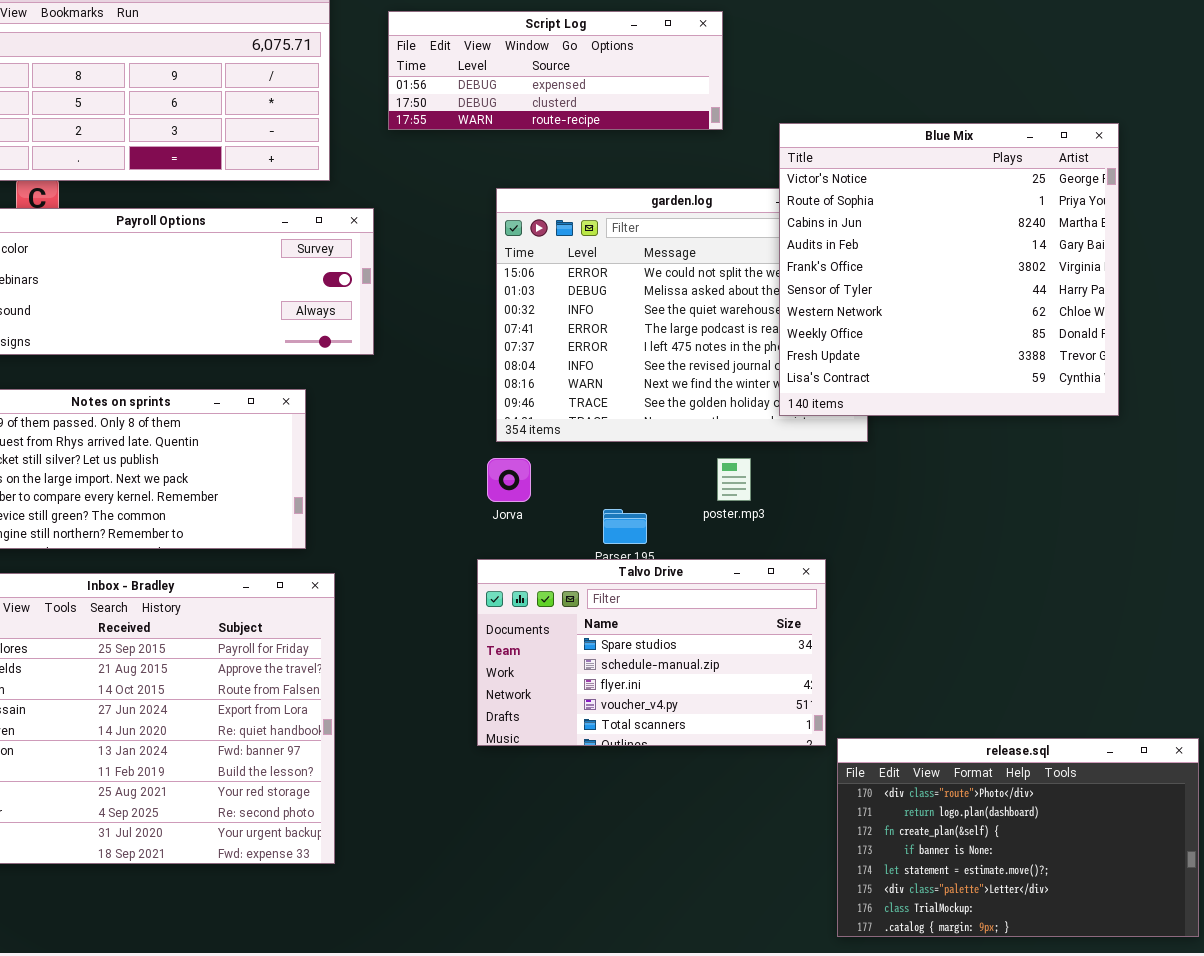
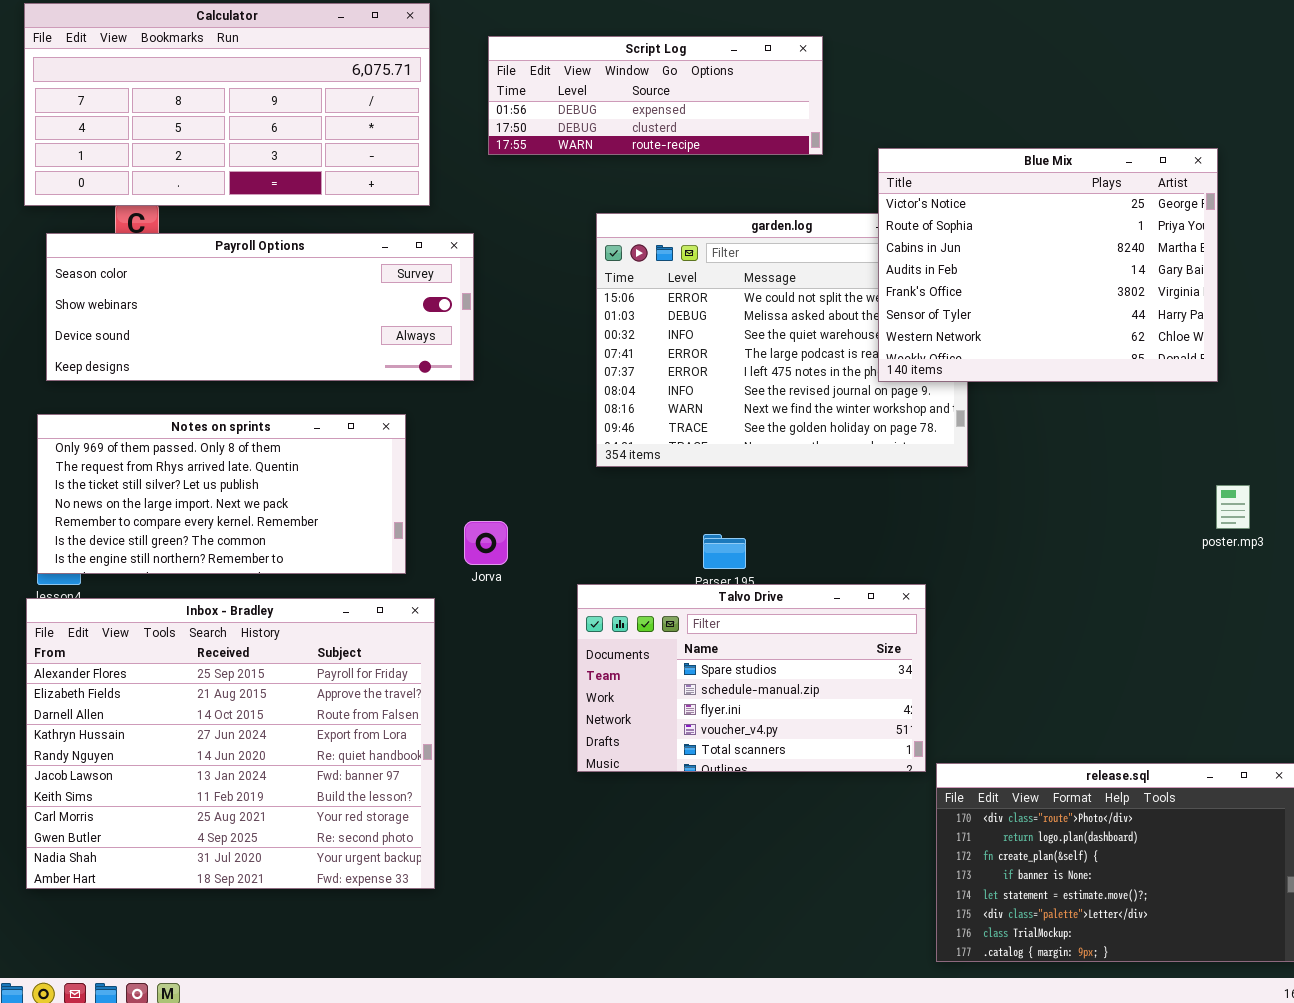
Blue Mix: [779,123,1119,416] -> [878,148,1218,382], resized
poster.mp3: [717,458,751,501] -> [1216,485,1250,529], moved
Jorva: [487,458,531,502] -> [464,521,508,565], moved

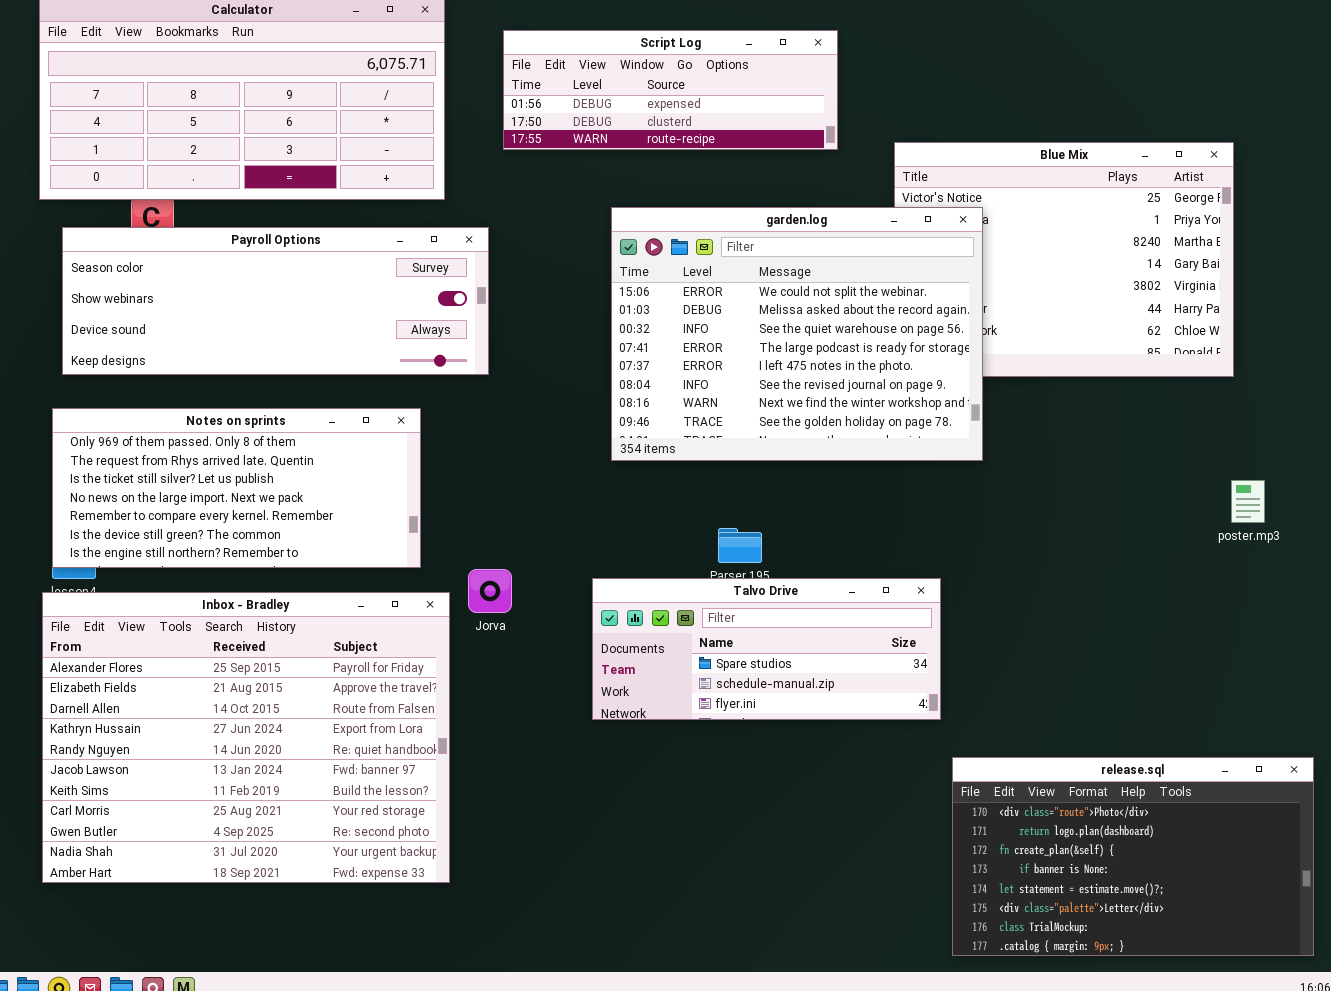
garden.log: [596,213,968,467] -> [611,207,983,461], raised
Jorva: [464,521,508,565] -> [468,569,512,613], moved
Talvo Drive: [577,584,926,772] -> [592,578,941,720], resized

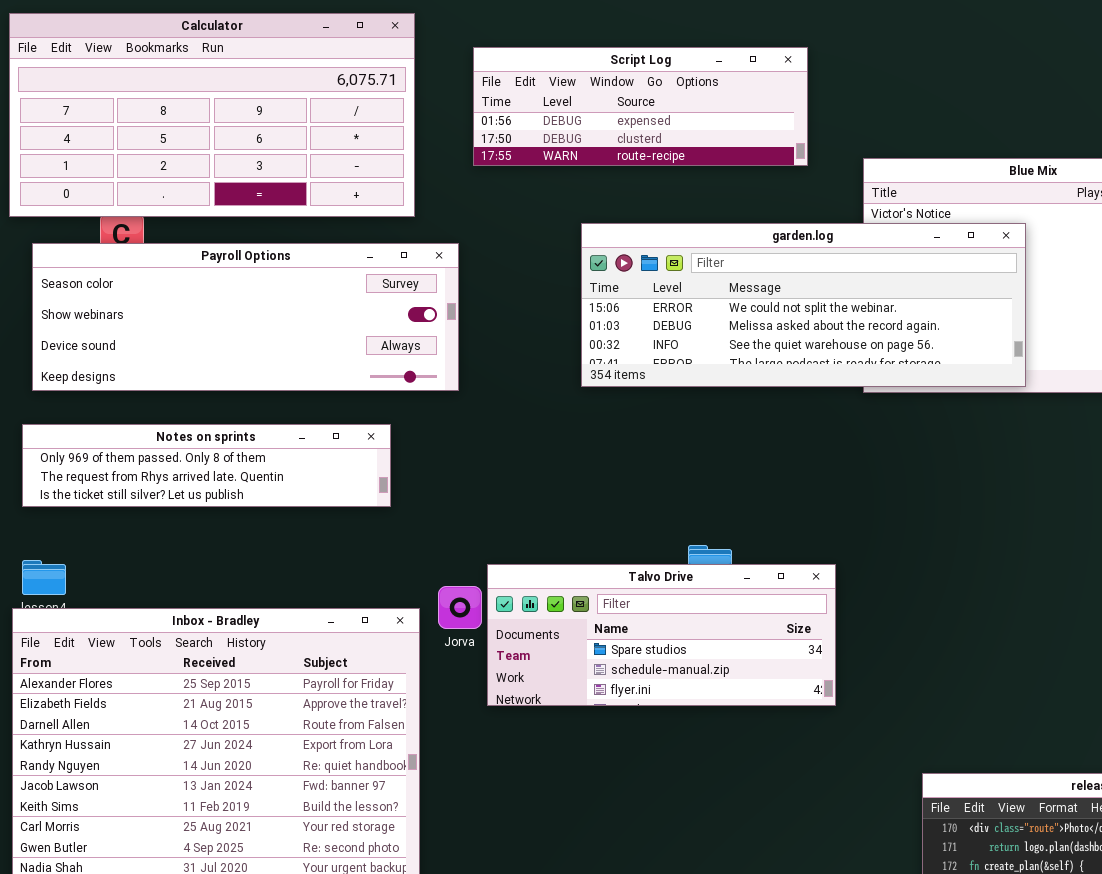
garden.log: [611,207,983,461] -> [581,223,1026,387], resized
Notes on sprints: [52,408,421,568] -> [22,424,391,507], resized
Talvo Drive: [592,578,941,720] -> [487,564,836,706], moved

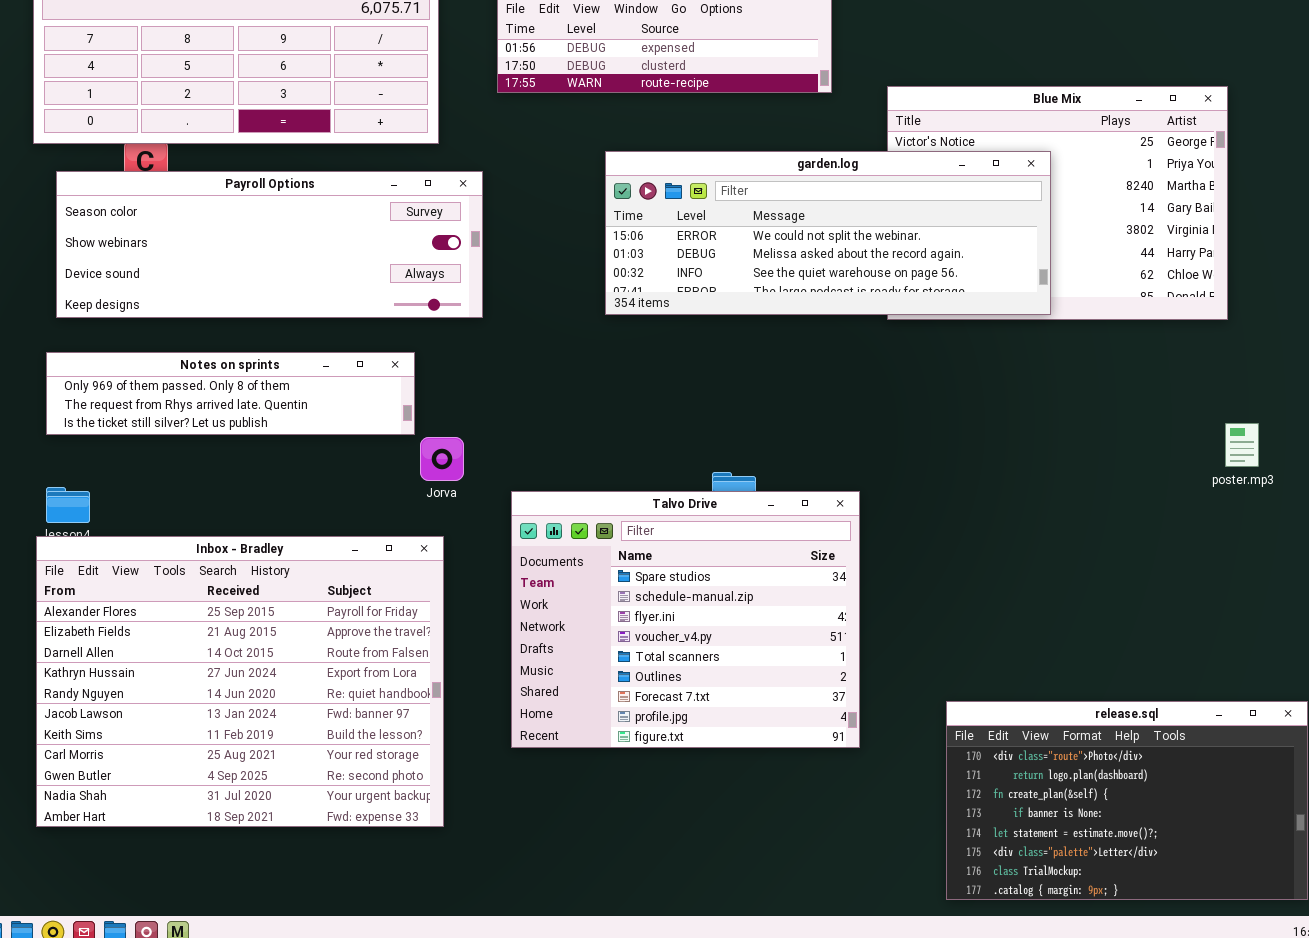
Talvo Drive: [487,564,836,706] -> [511,491,860,748], resized
Jorva: [438,586,482,629] -> [420,437,464,481], moved

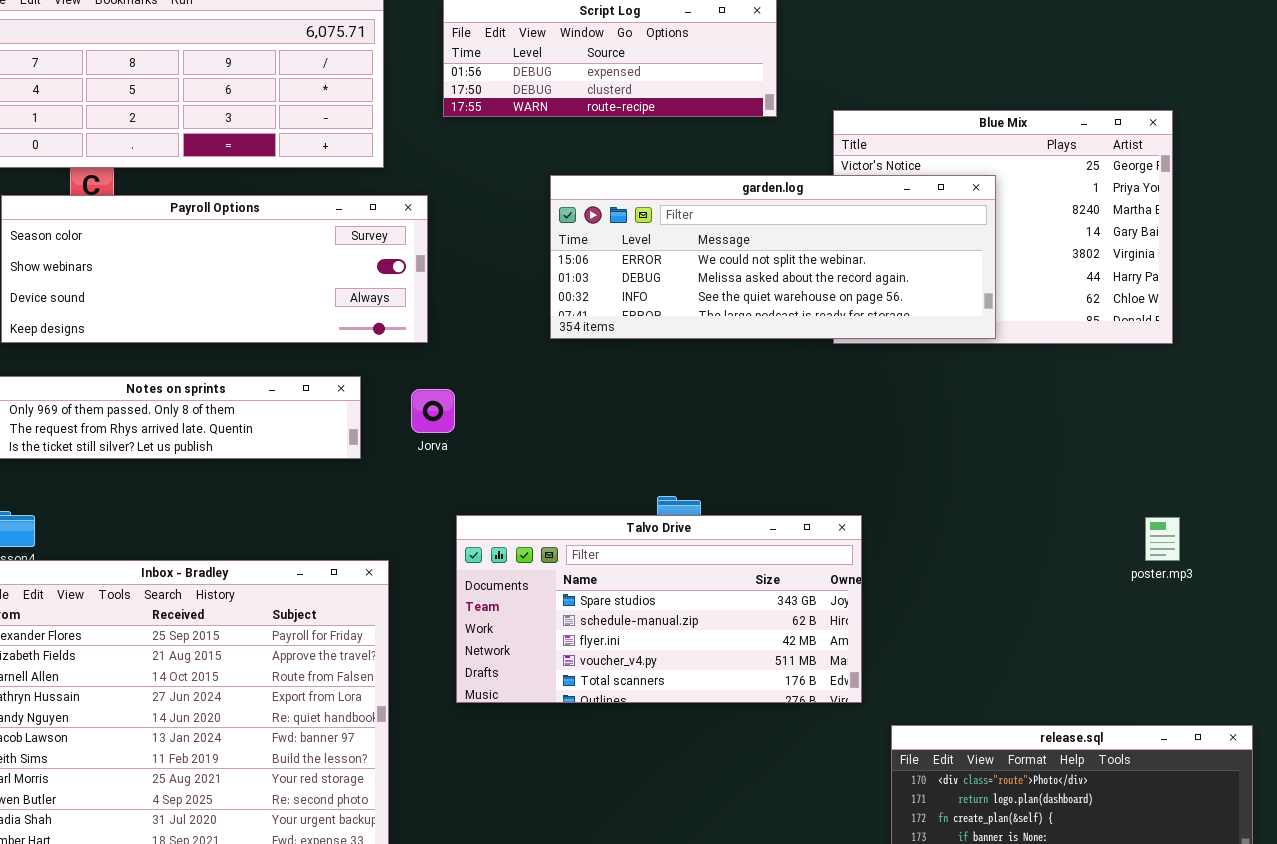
poster.mp3: [1225,423,1259,467] -> [1145,517,1180,561], moved
Jorva: [420,437,464,481] -> [411,389,455,433], moved
Talvo Drive: [511,491,860,748] -> [456,515,862,703], resized

